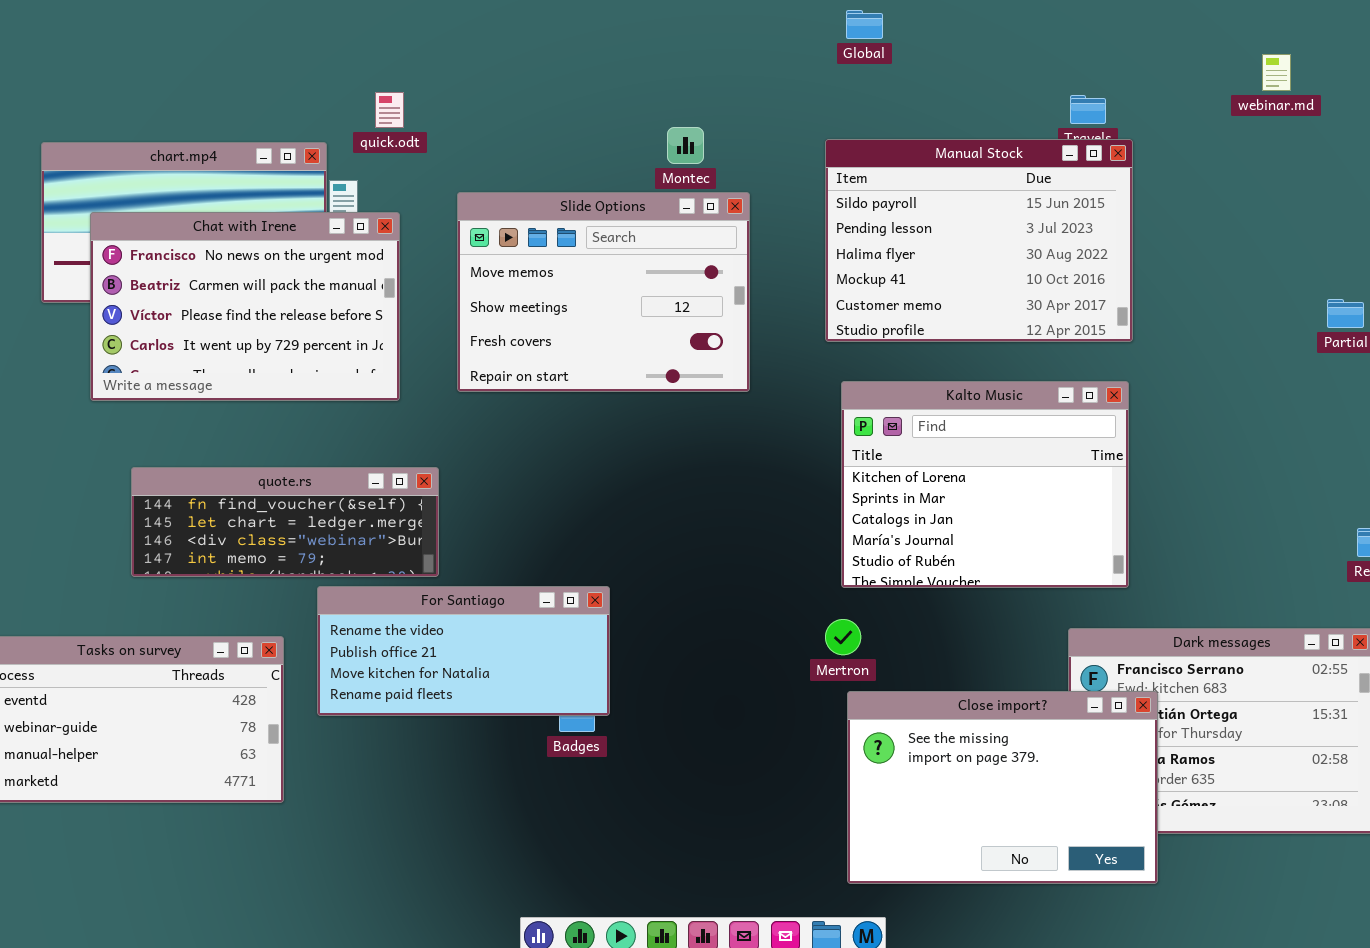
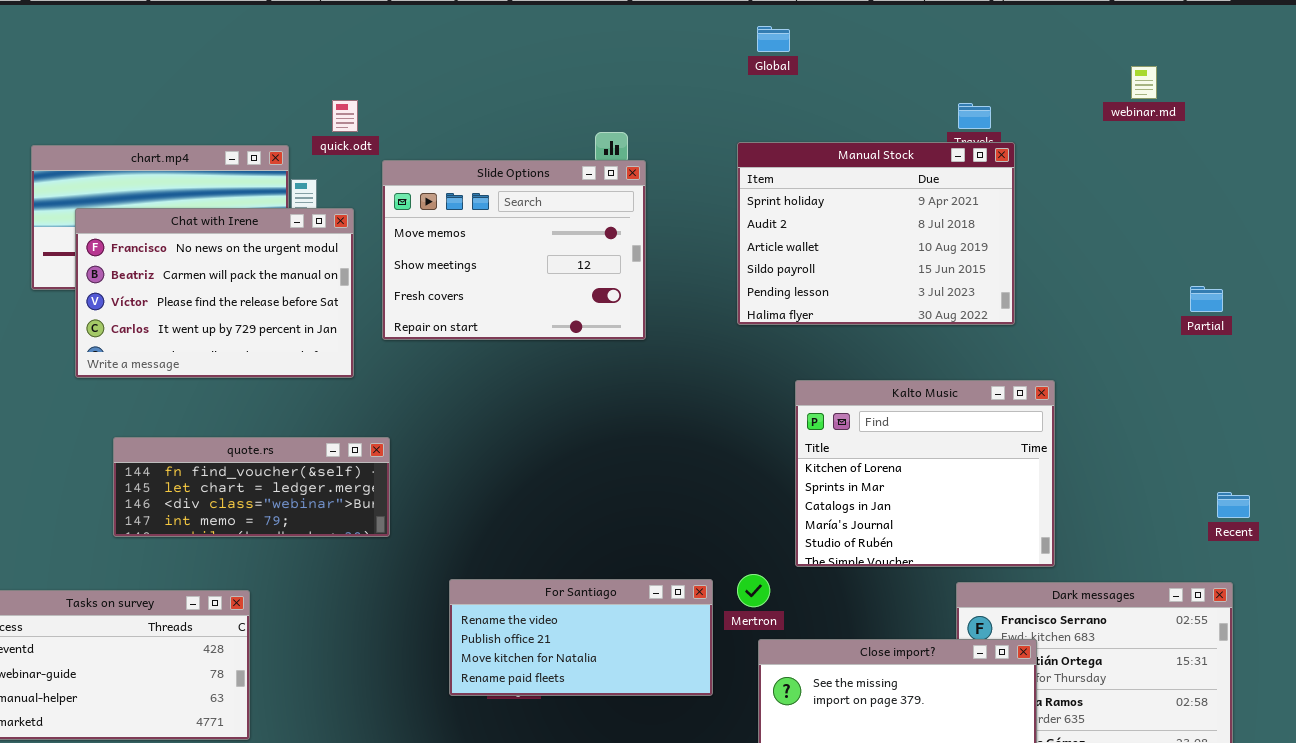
Manual Stock: [825,139,1133,342] -> [737,142,1015,325], scrolled up 3 rows
Slide Options: [457,192,750,392] -> [382,160,646,340], moved
Kalto Music: [841,381,1129,588] -> [795,380,1055,567], moved
For Santiago: [317,586,610,716] -> [449,579,713,696], moved

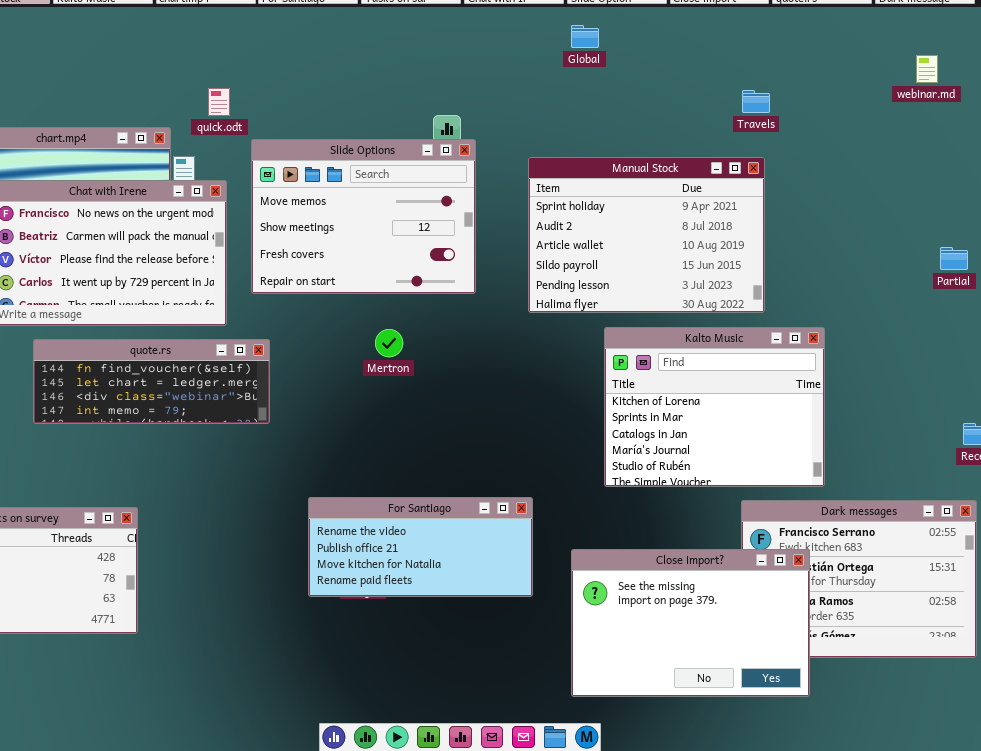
webinar.md: [1131,66,1157,99] -> [916,55,938,83], moved
Manual Stock: [737,142,1015,325] -> [528,157,765,313], moved
quote.rs: [113,437,390,537] -> [33,339,270,424], moved
Mertron: [737,574,770,607] -> [375,329,403,357], moved

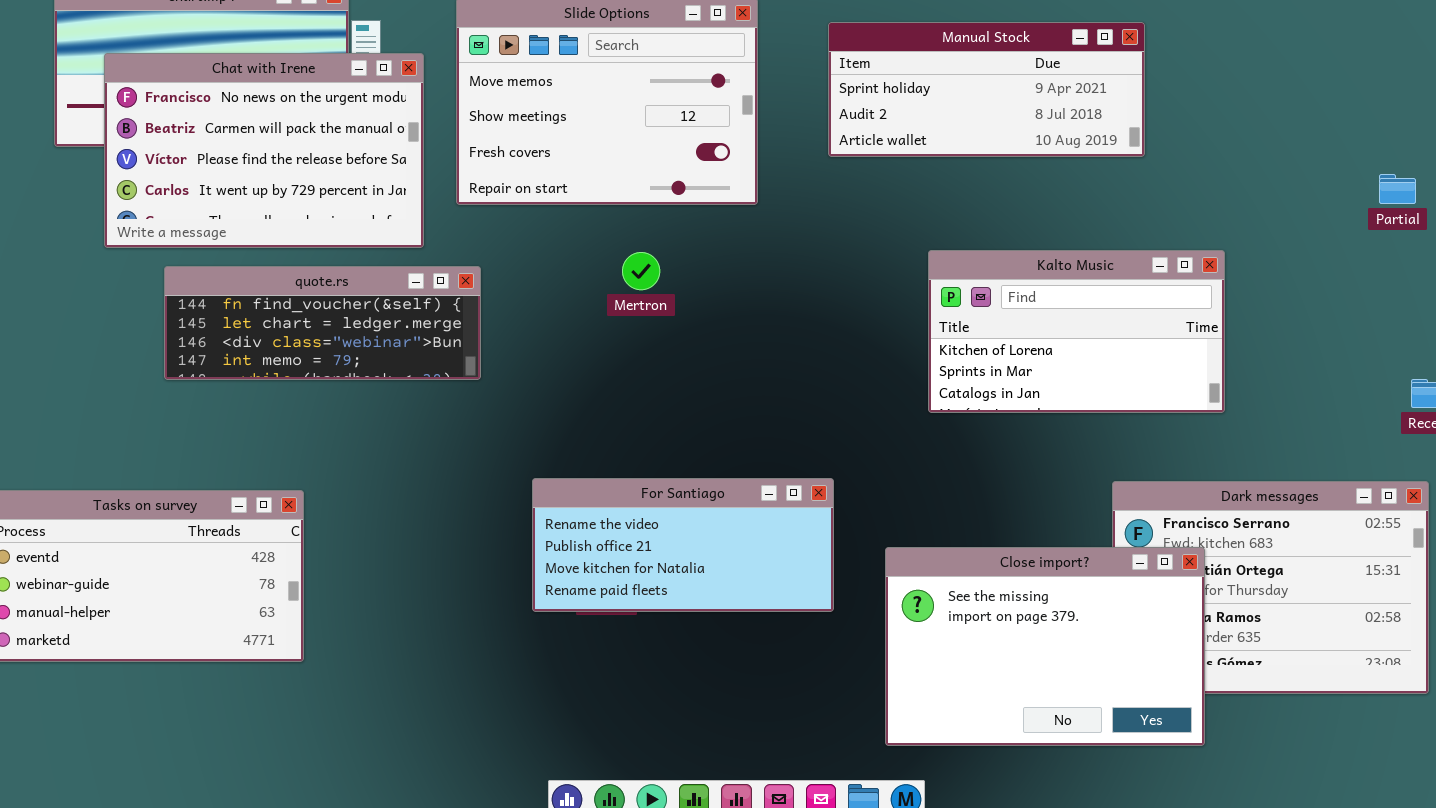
Manual Stock: [528,157,765,313] -> [828,22,1145,157], resized
Partial: [940,247,968,270] -> [1379,174,1416,204], moved
Kalto Music: [604,327,825,487] -> [928,250,1225,413], resized

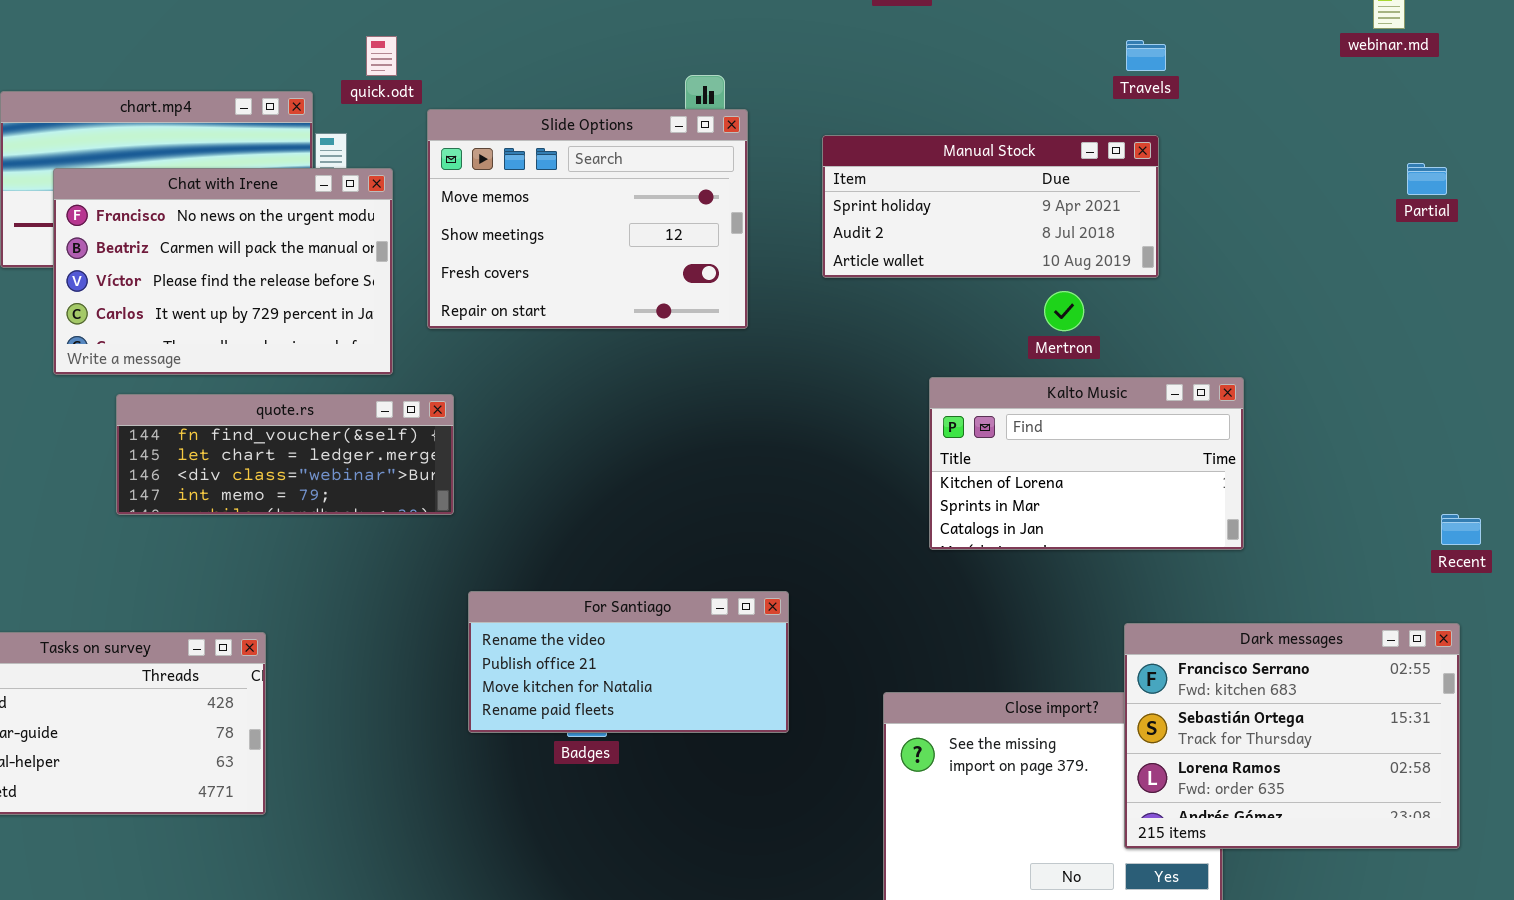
Partial: [1379,174,1416,204] -> [1407,163,1447,195], moved
Mertron: [622,252,660,290] -> [1044,291,1084,331], moved
For Santiago: [532,478,834,612] -> [468,591,789,733], moved
Dark messages: [1112,481,1429,694] -> [1124,623,1460,849], raised

